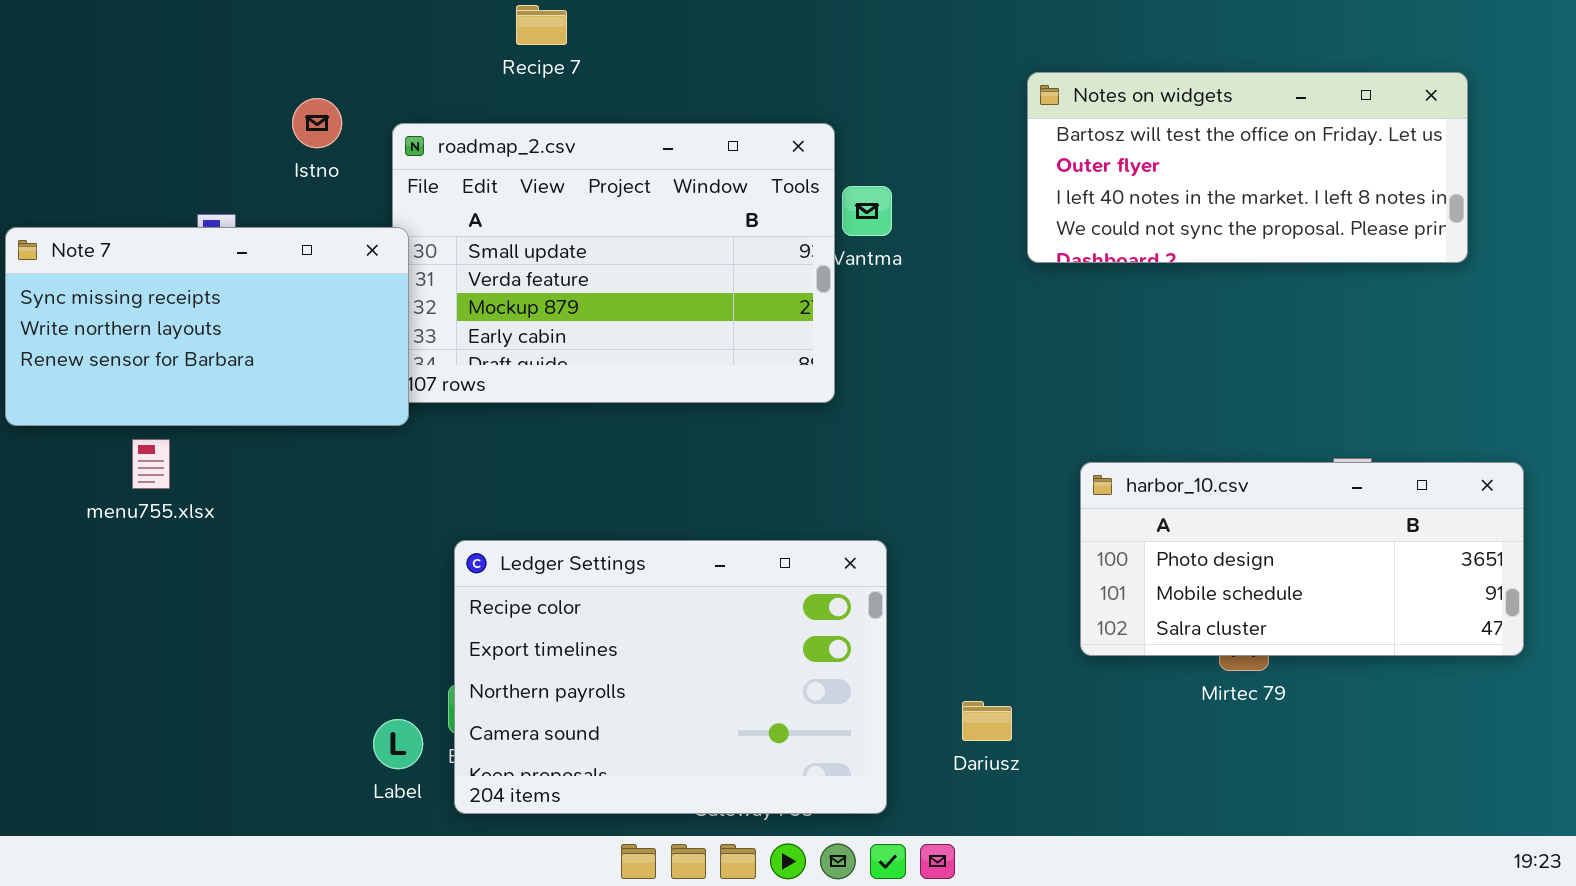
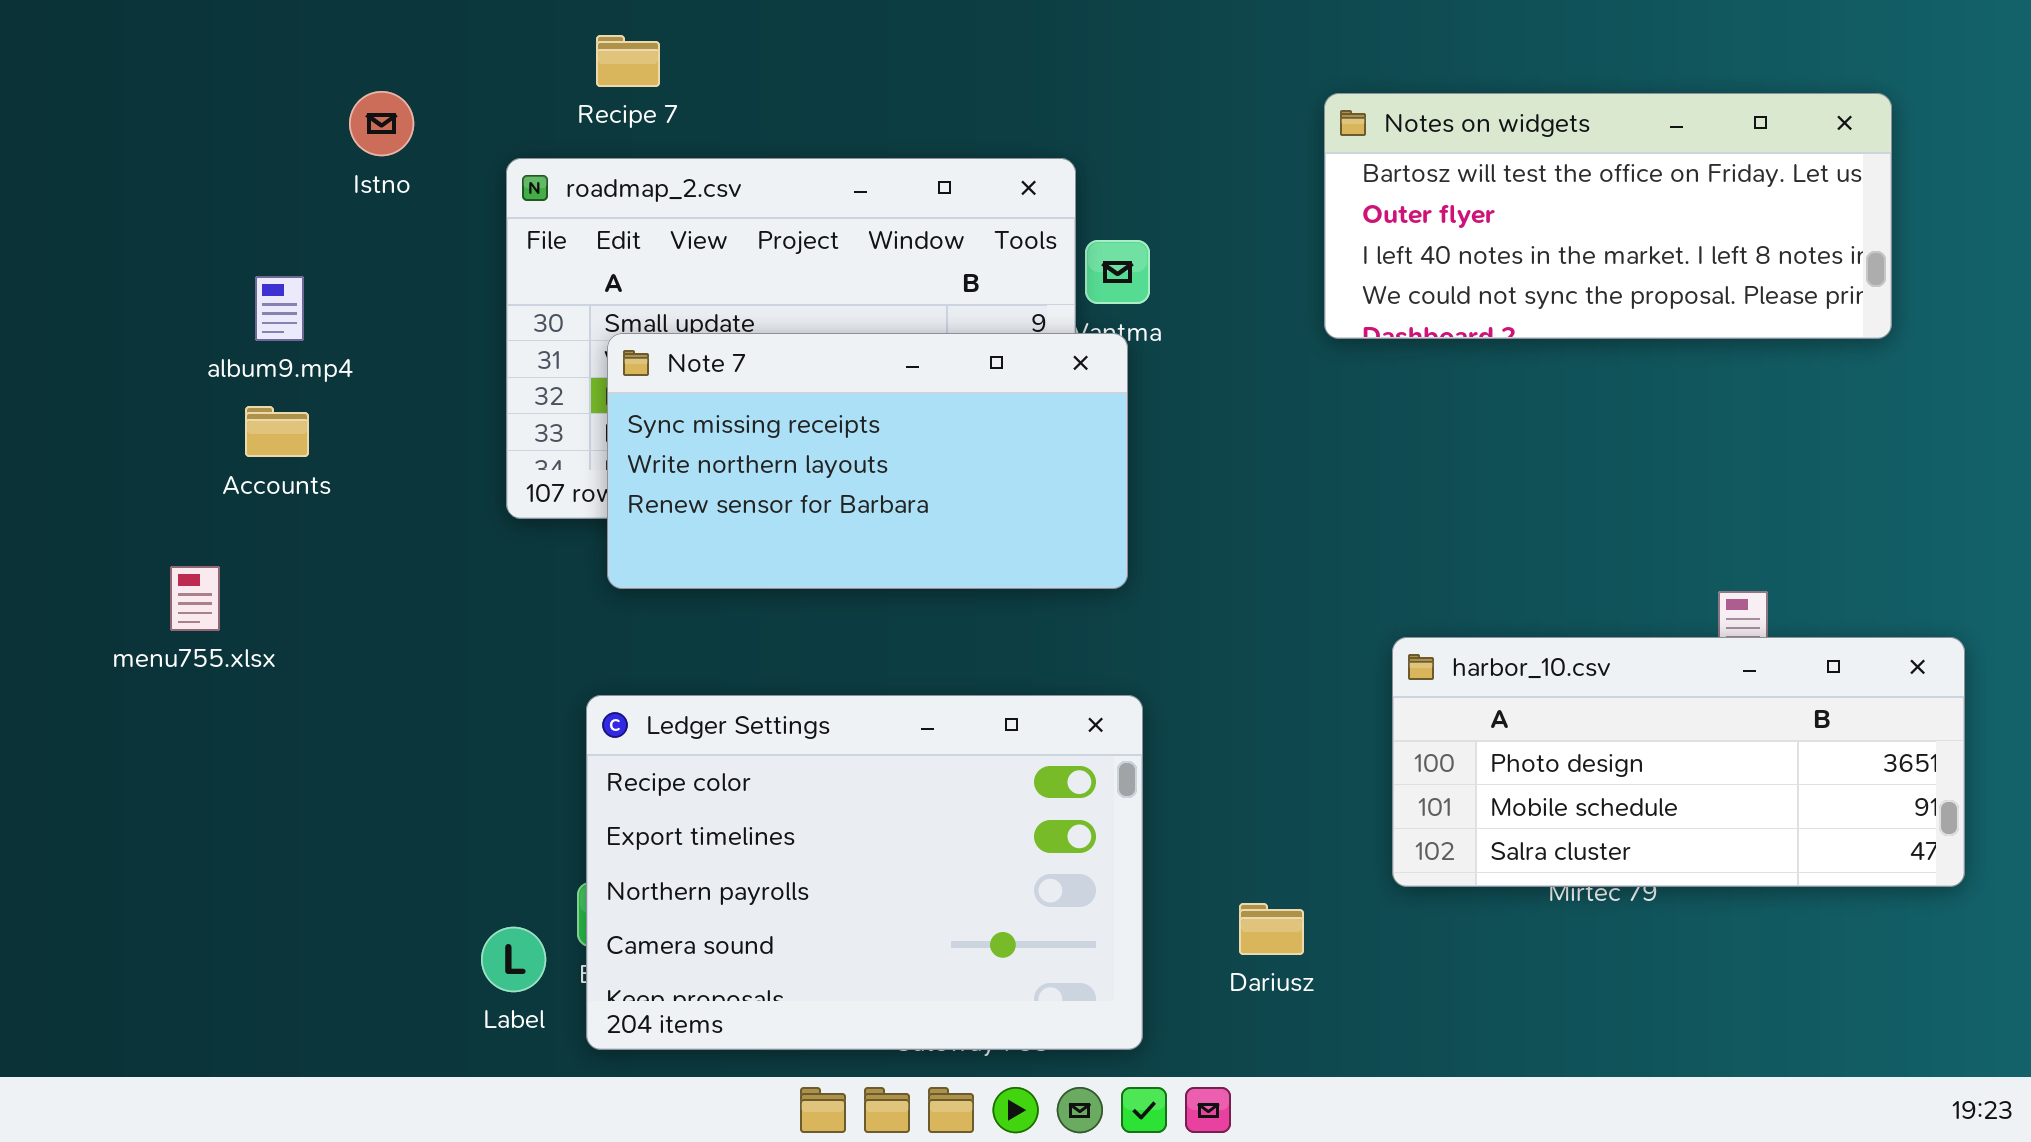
Recipe 7: [516,5,567,45] -> [596,35,660,87], moved
Istno: [292,98,342,148] -> [349,91,414,156], moved
Note 7: [5,227,409,426] -> [607,333,1128,589], moved
harbor_10.csv: [1080,462,1524,656] -> [1392,637,1965,887], moved

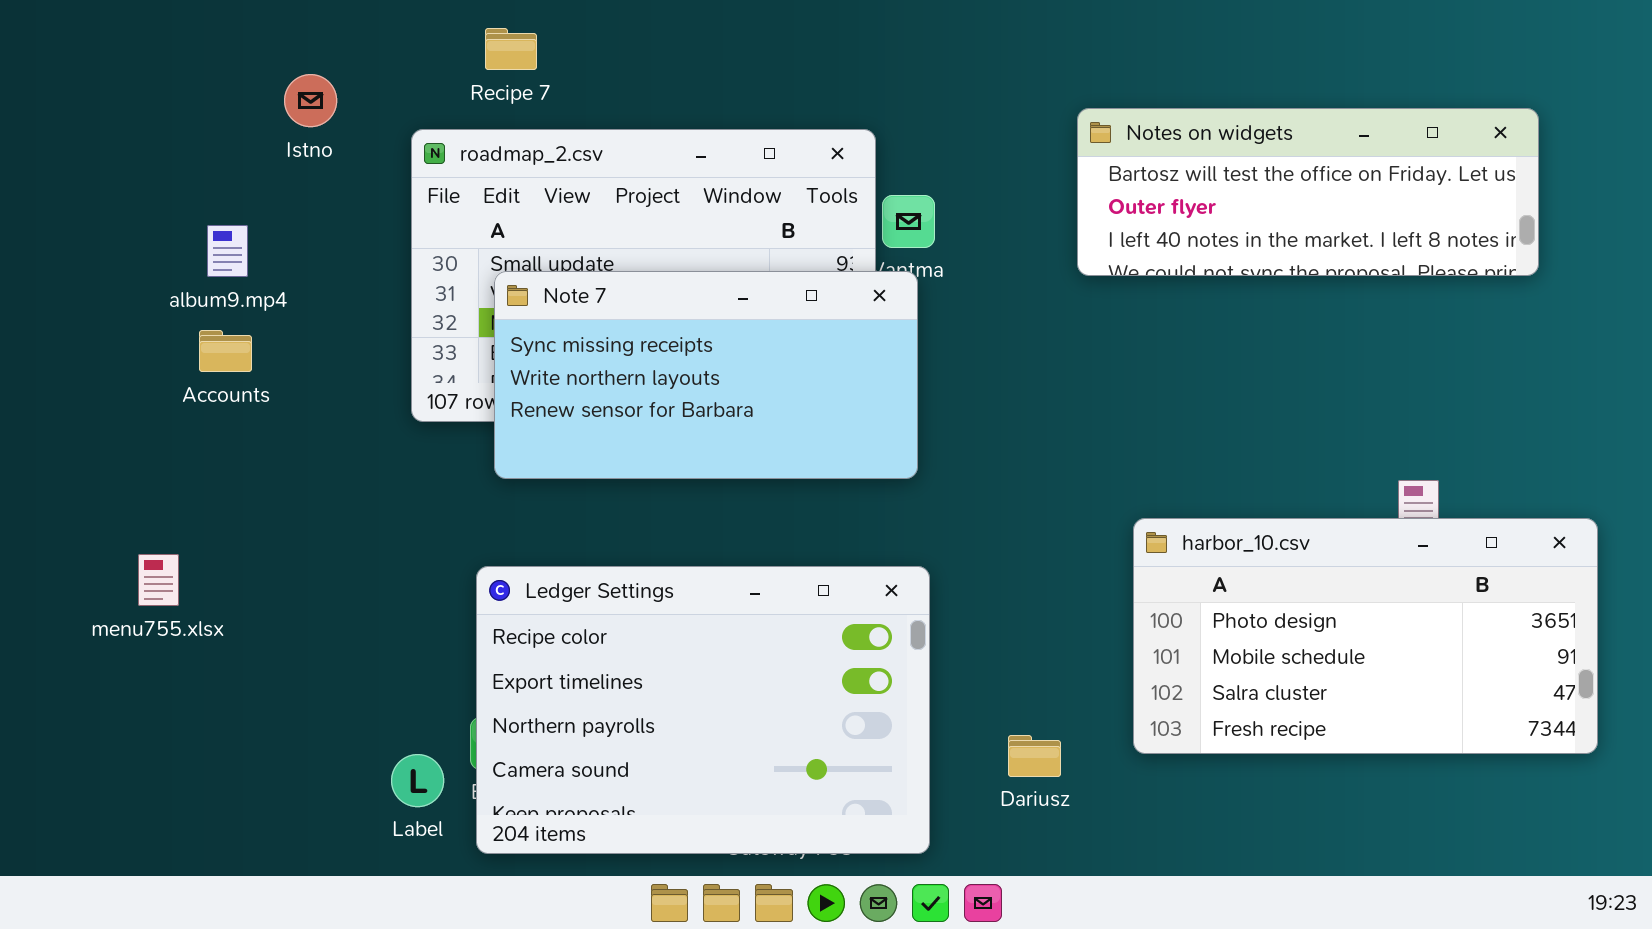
Notes on widgets: [1324,93,1892,339] -> [1077,108,1539,276], resized
menu755.xlsx: [170,566,220,631] -> [138,554,179,606], moved
harbor_10.csv: [1392,637,1965,887] -> [1133,518,1598,754], resized

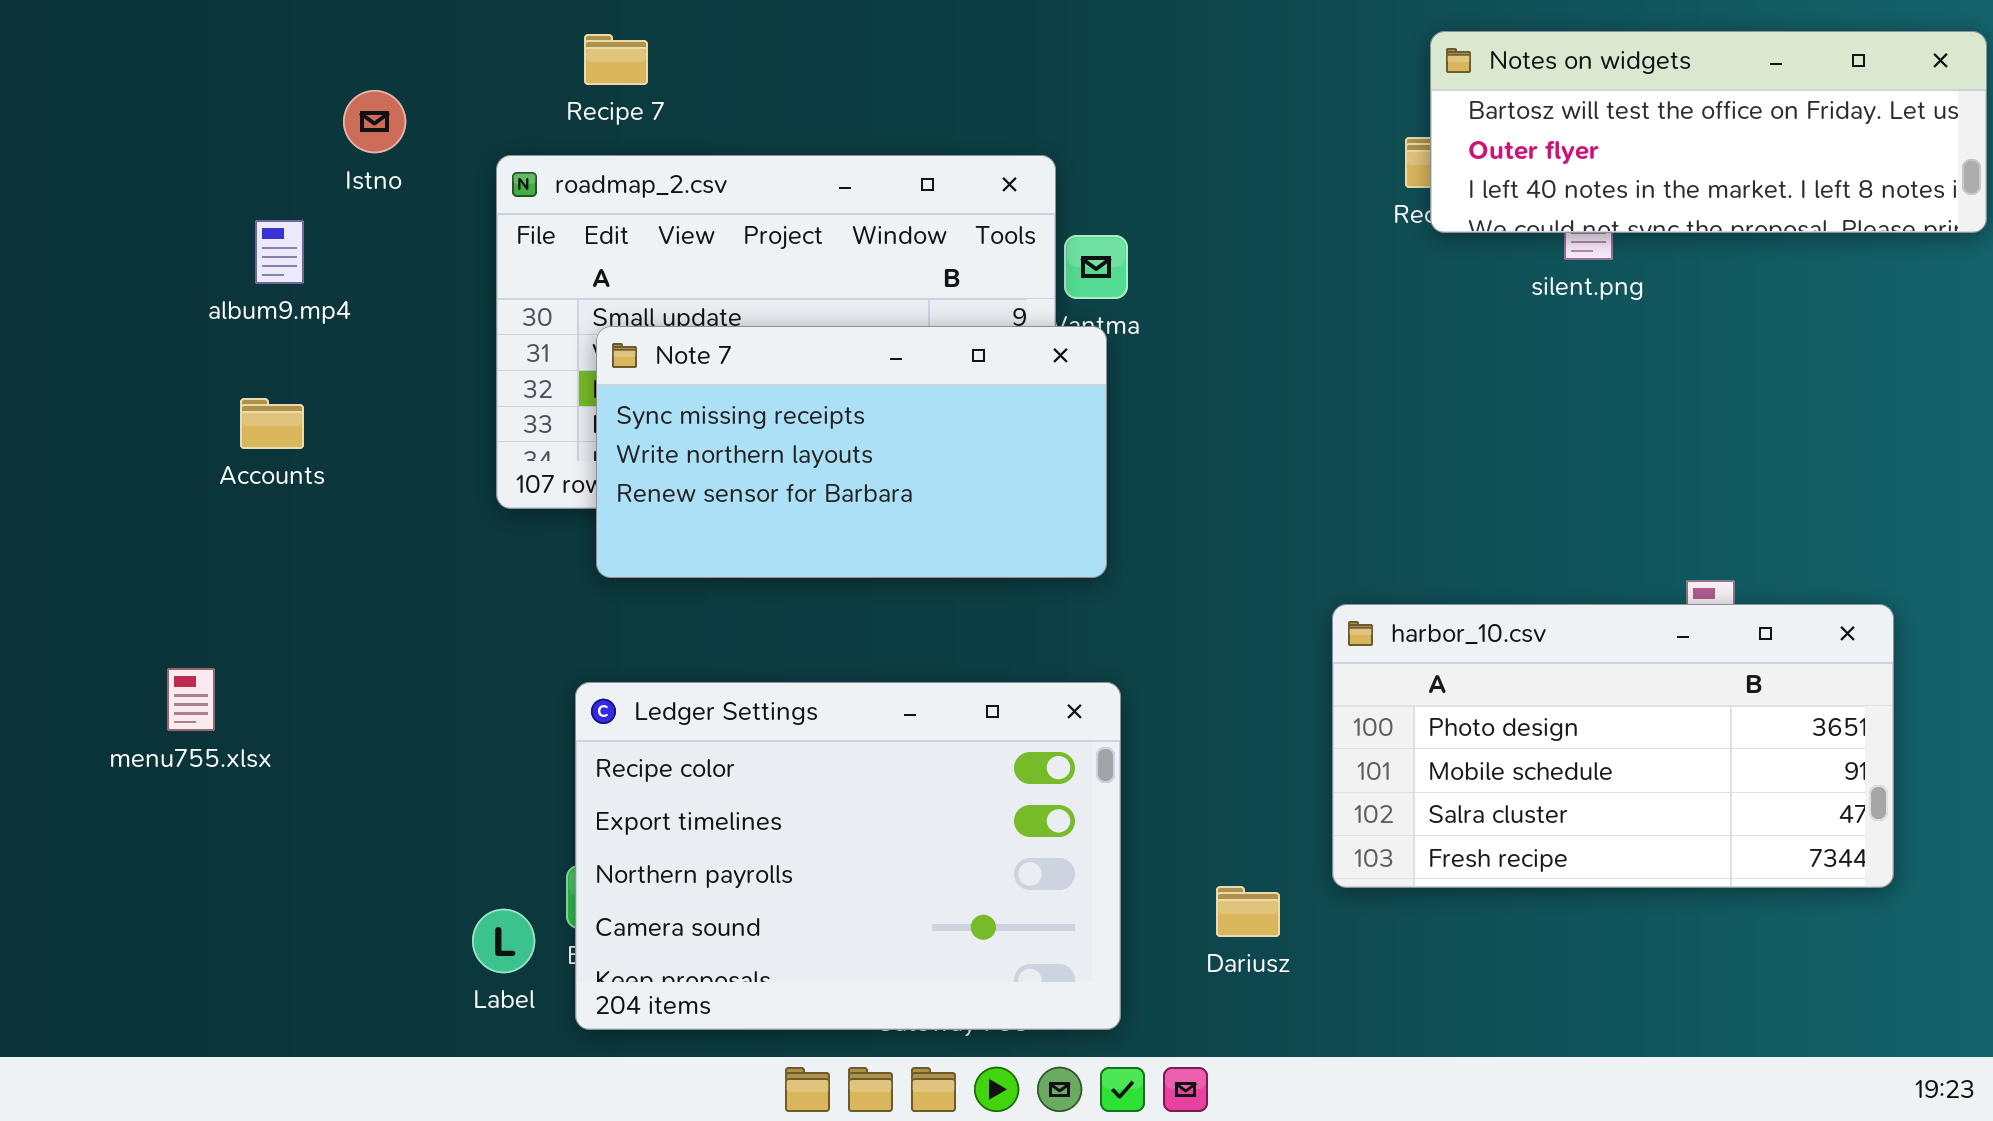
Notes on widgets: [1077,108,1539,276] -> [1430,31,1987,233], moved
album9.mp4: [207,225,248,277] -> [255,220,304,284], moved
harbor_10.csv: [1133,518,1598,754] -> [1332,604,1894,888], moved

